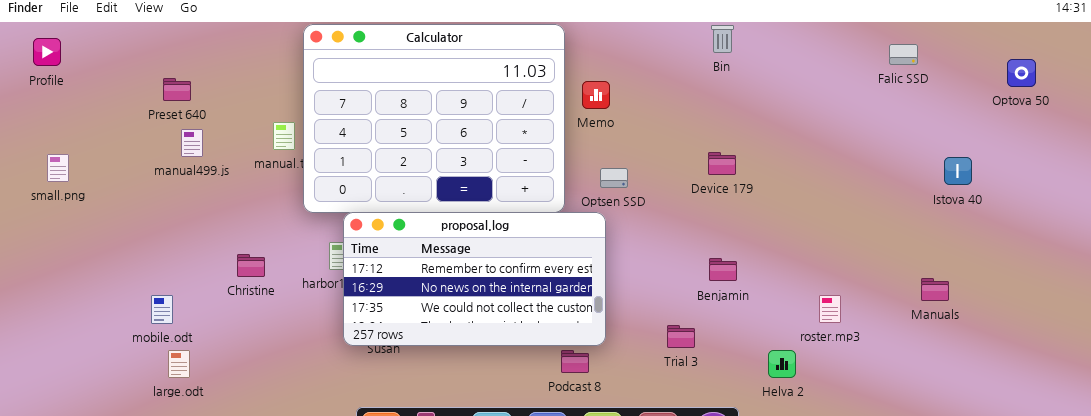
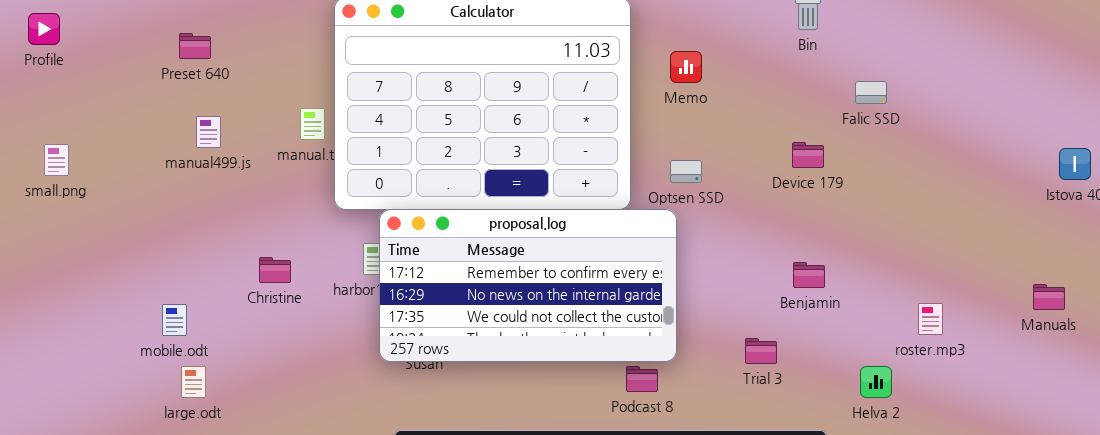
Falic SSD: [889,44,918,65] -> [855,81,887,104], moved
Preset 640: [163,78,191,101] -> [179,33,211,59], moved
Memo: [582,81,610,109] -> [670,51,702,83], moved

